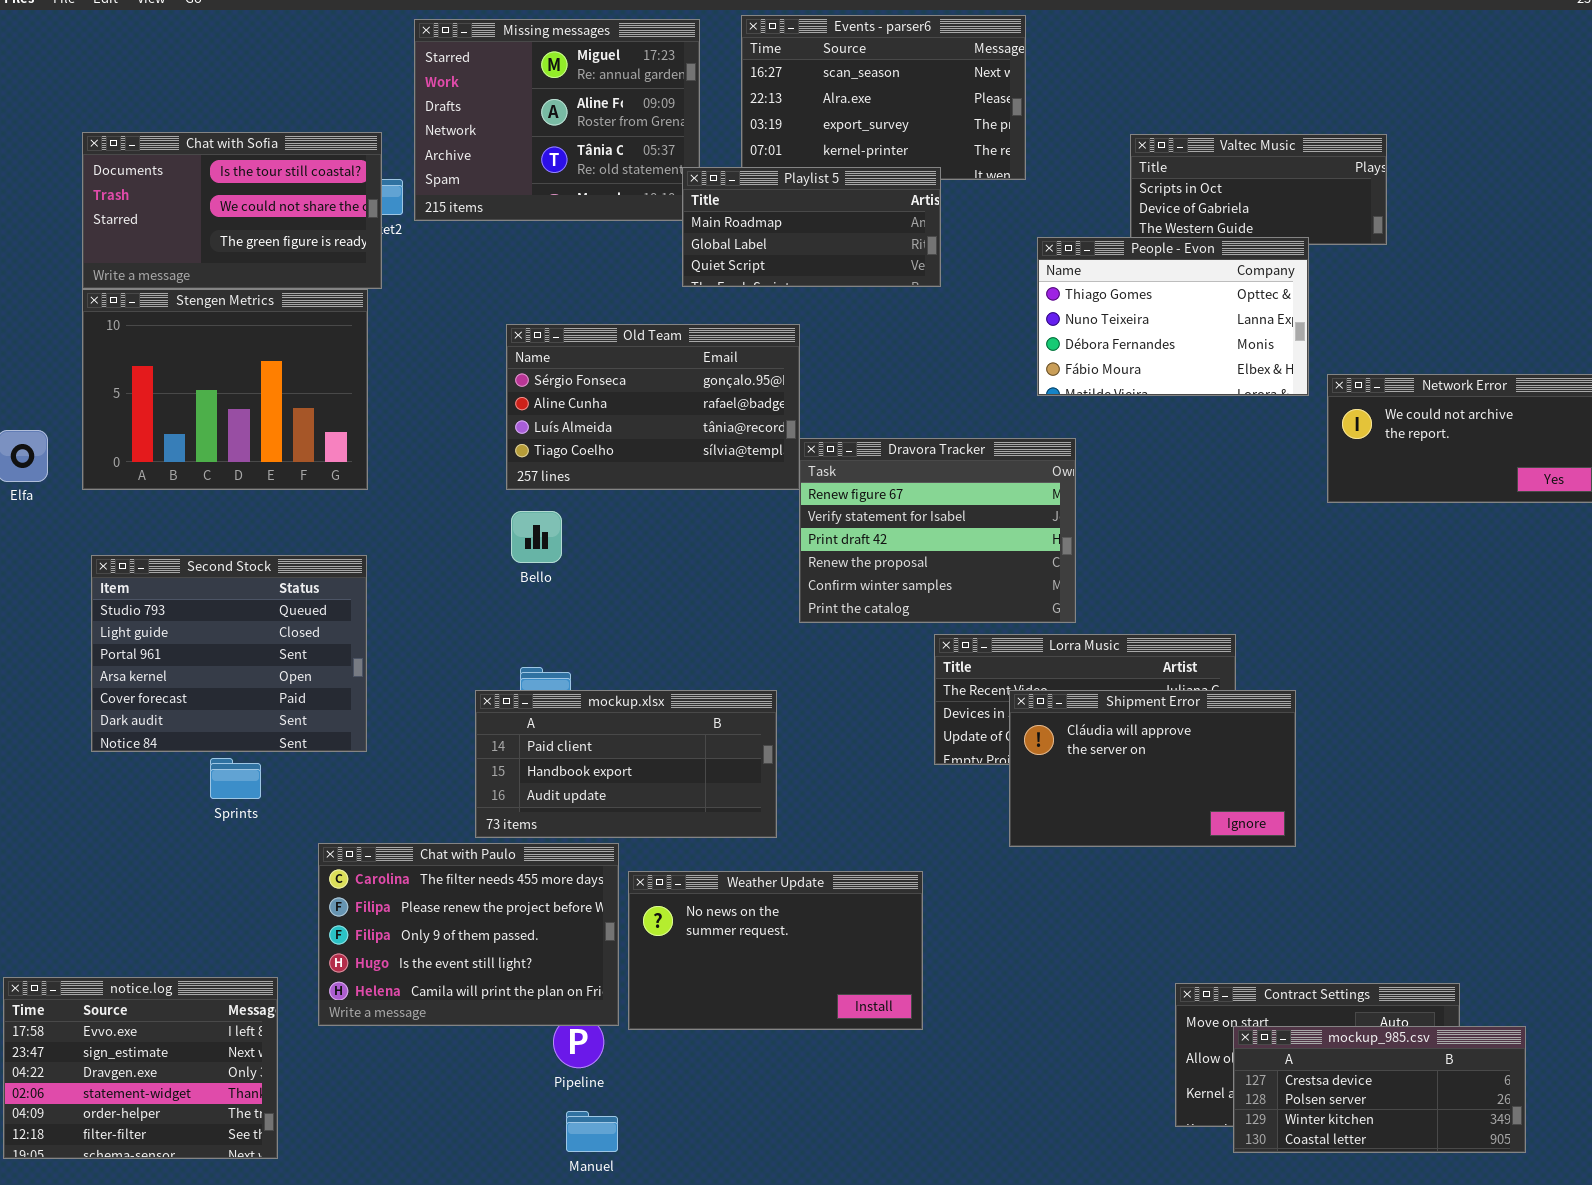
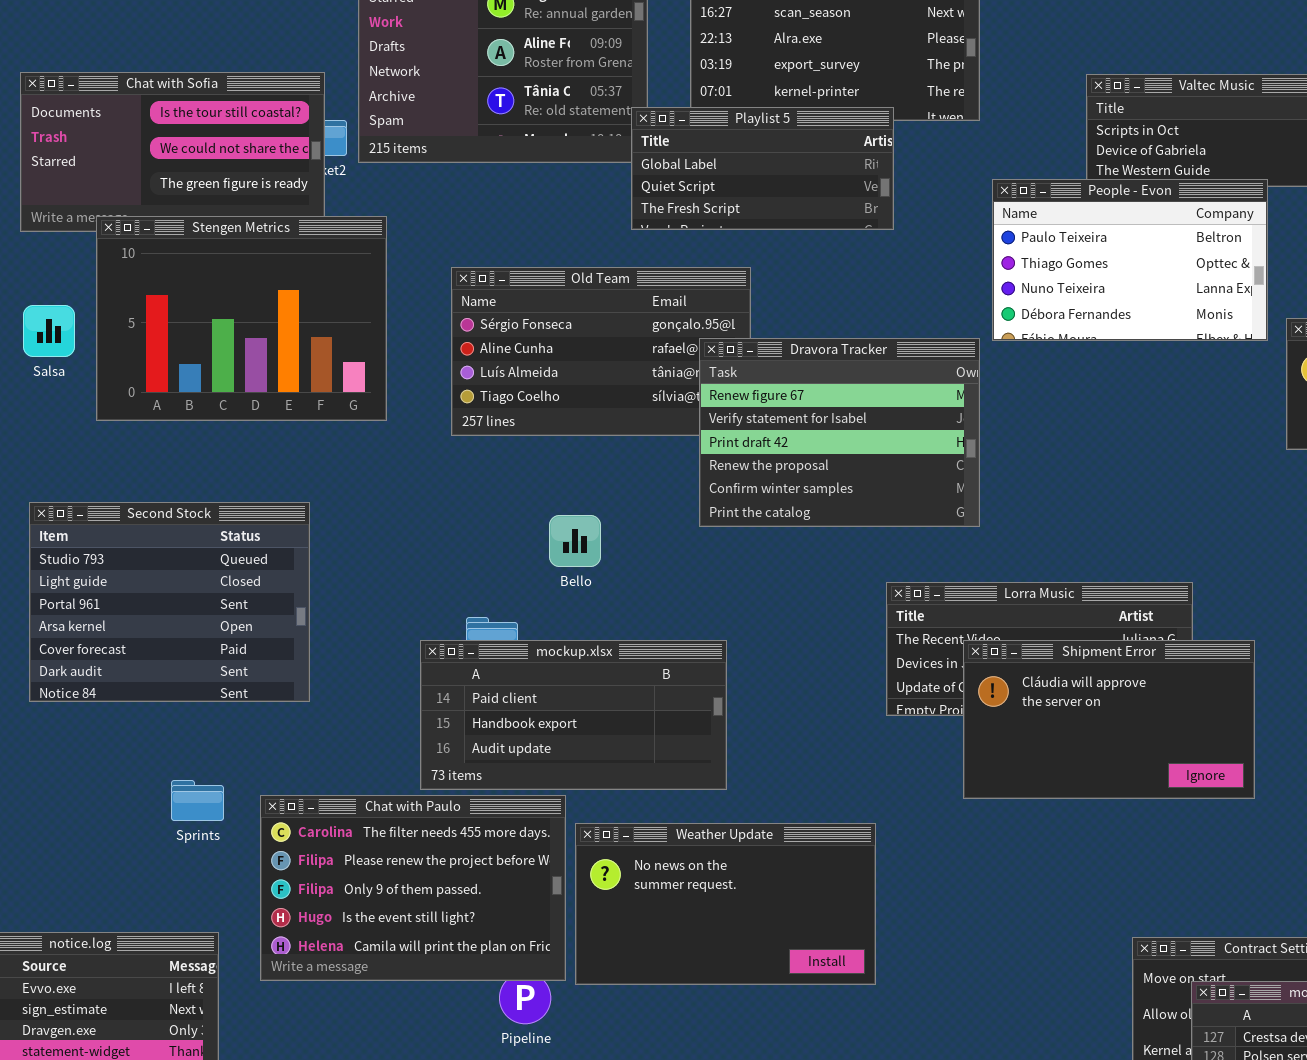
Playlist 5: [682,167,941,287] -> [631,107,894,230], scrolled down 1 row
People - Evon: [1037,237,1309,396] -> [992,179,1268,341], scrolled up 1 row
Stengen Metrics: [82,289,368,490] -> [96,216,387,421], moved
Dravora Tracker: [799,438,1076,623] -> [699,338,980,527], moved
Bello: [511,511,562,563] -> [549,515,601,567], moved
Sprints: [210,758,261,799] -> [171,780,224,821], moved

